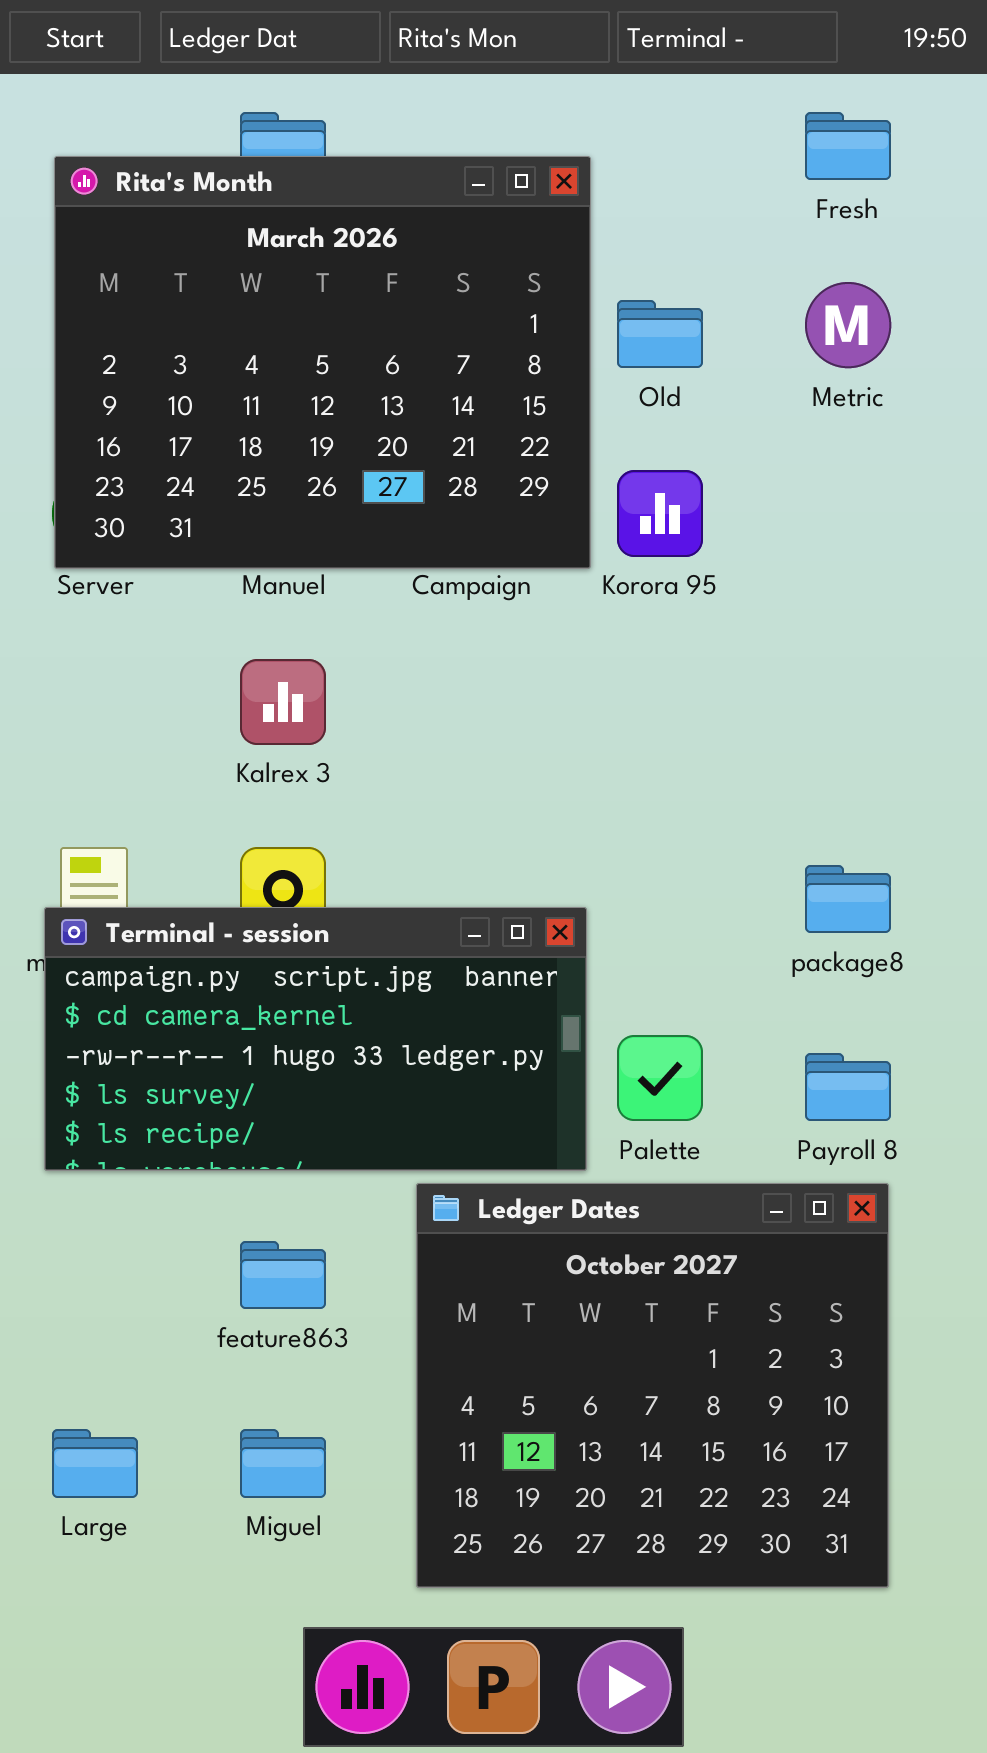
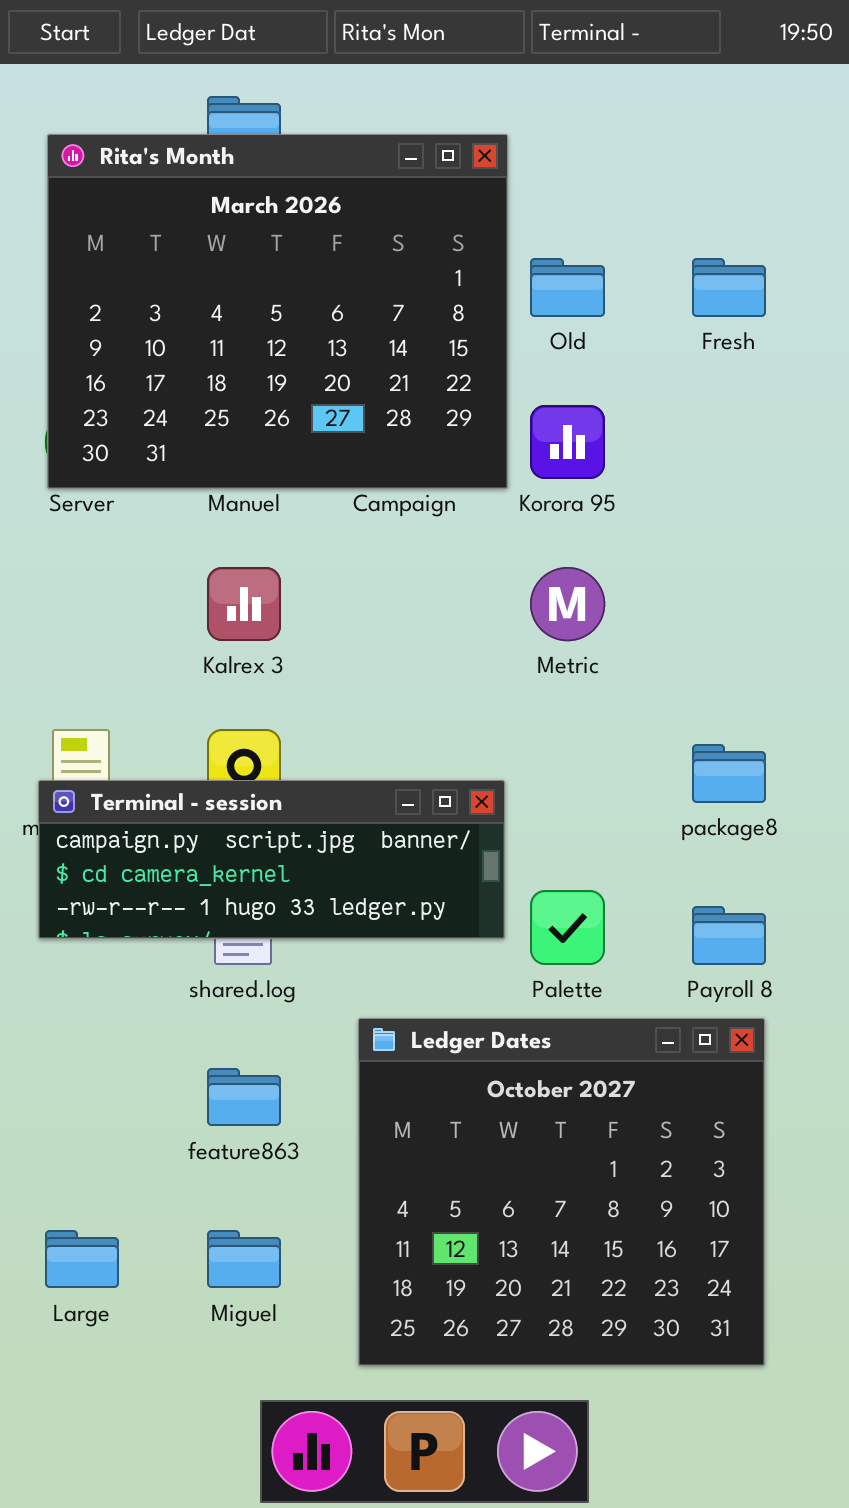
Fresh: [805,112,891,180] -> [692,258,766,317], moved
Metric: [805,282,891,368] -> [530,567,605,641], moved
Terminal - session: [44,907,587,1171] -> [38,780,505,939], resized

